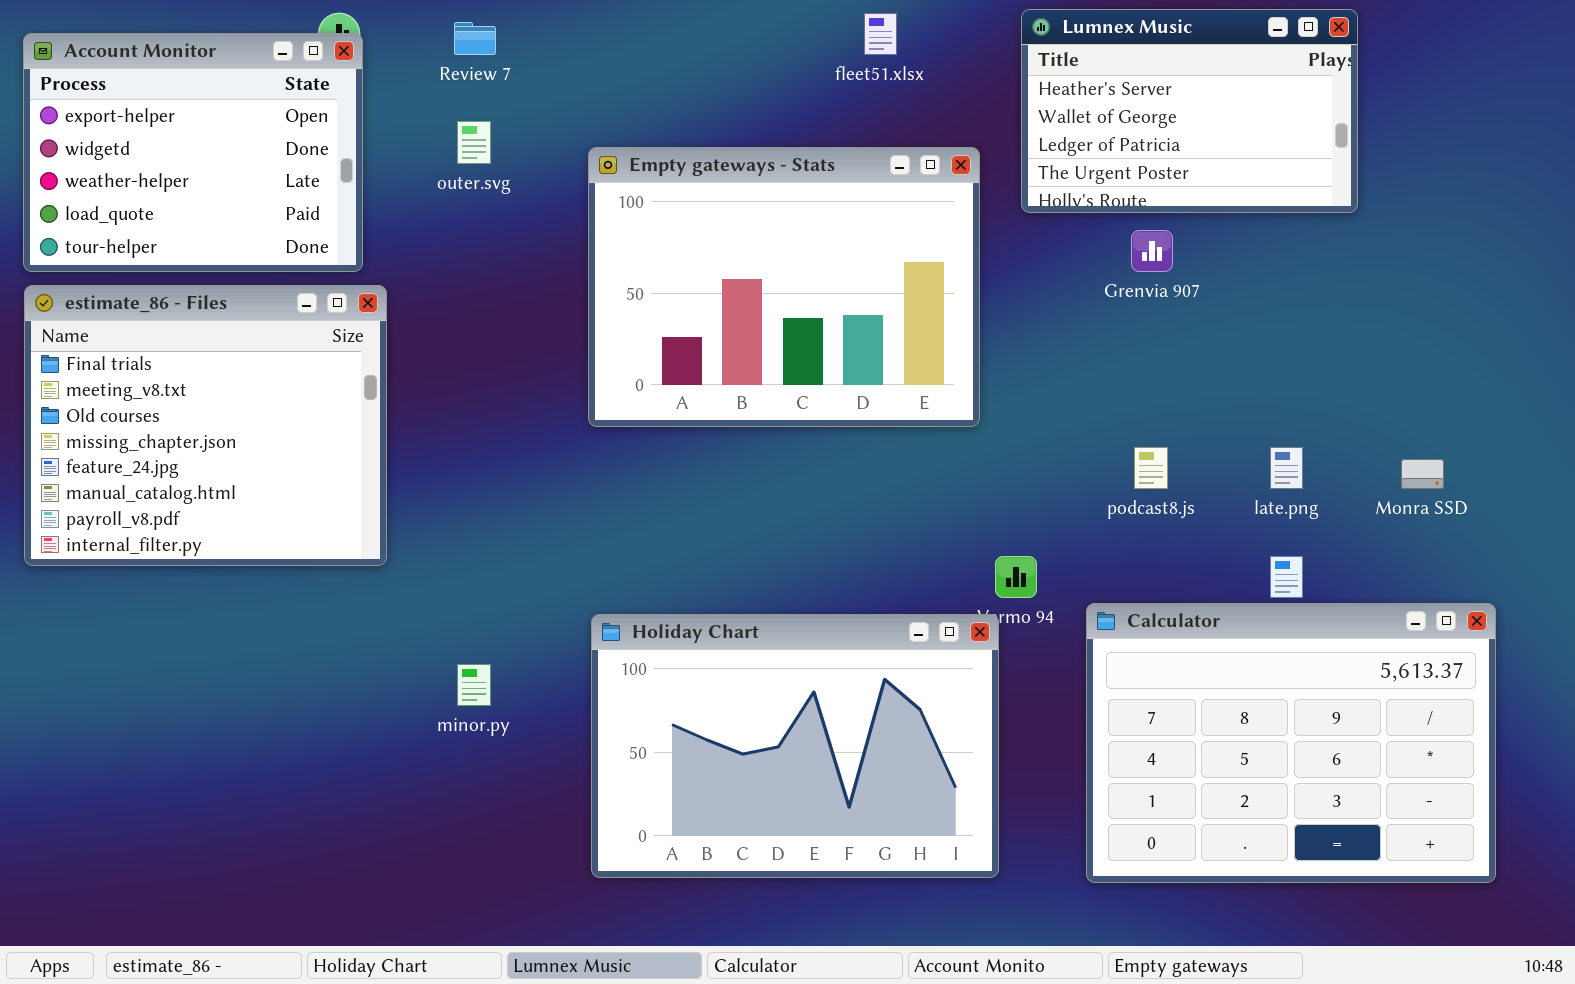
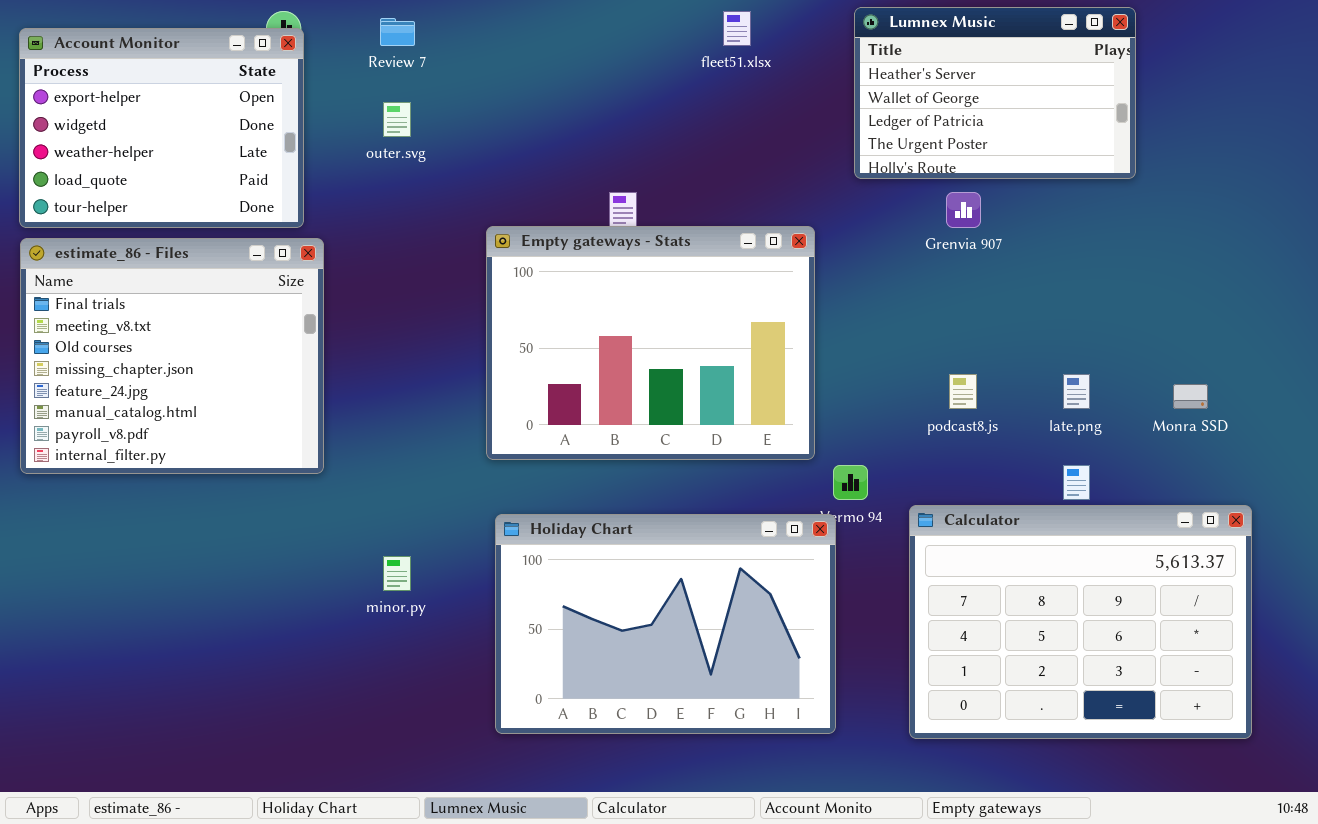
Empty gateways - Stats: [588,147,980,427] -> [486,226,815,460], moved

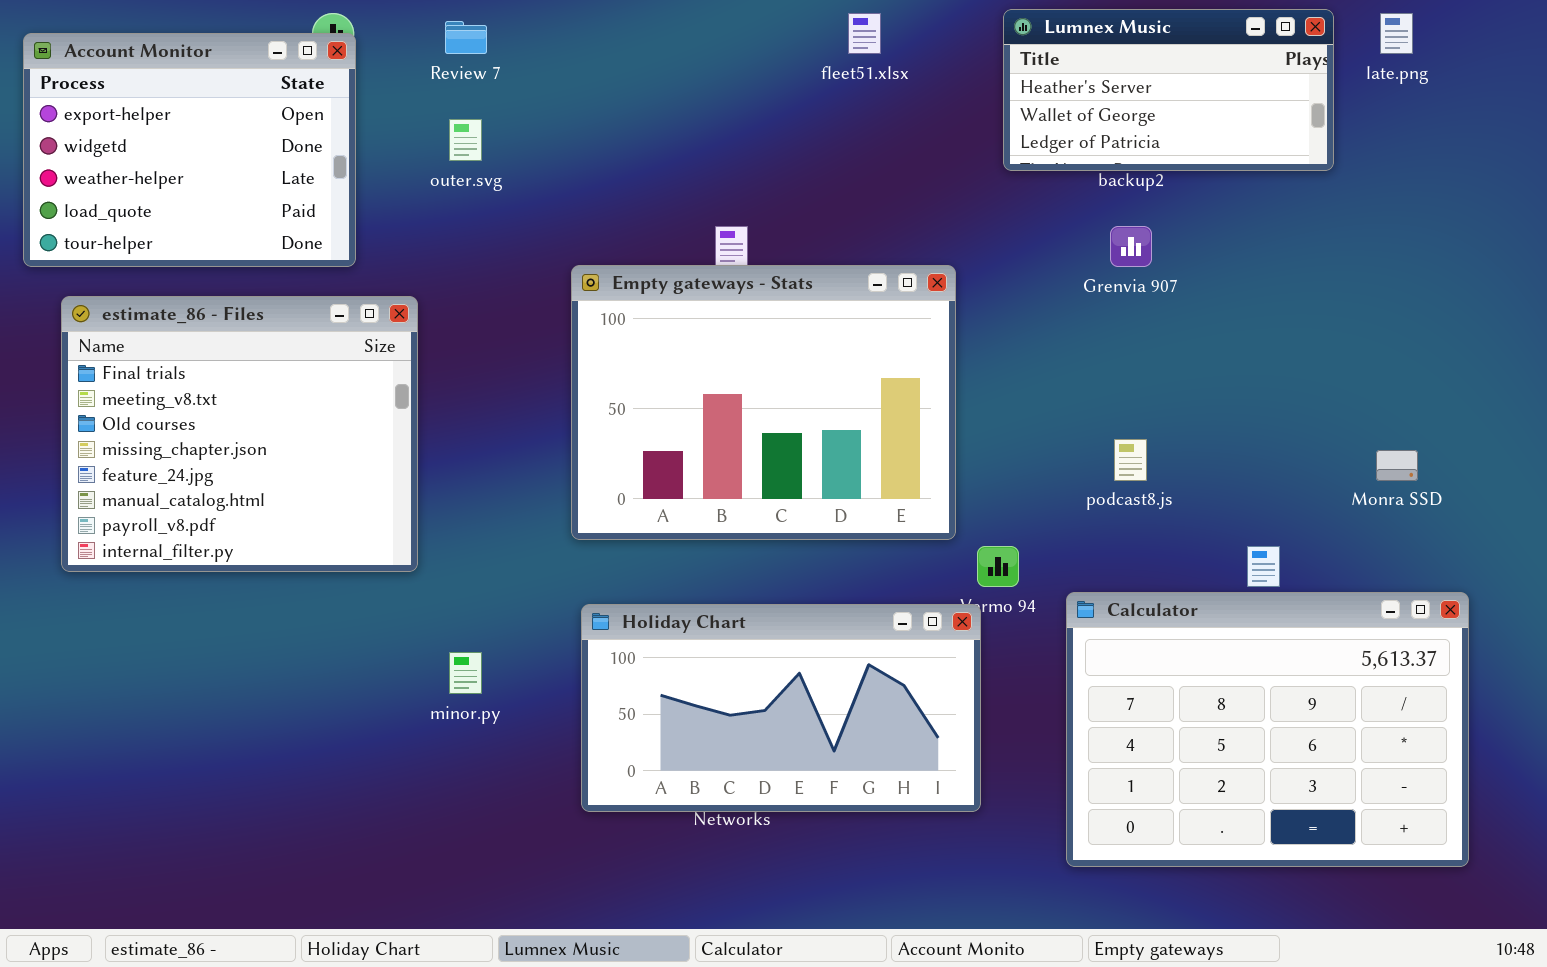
Lumnex Music: [854,7,1136,179] -> [1003,9,1334,171], resized
estimate_86 - Files: [20,238,324,474] -> [61,296,418,572], moved
late.png: [1063,374,1090,409] -> [1380,13,1413,54], moved
Holiday Chart: [495,514,836,734] -> [581,604,981,812], resized

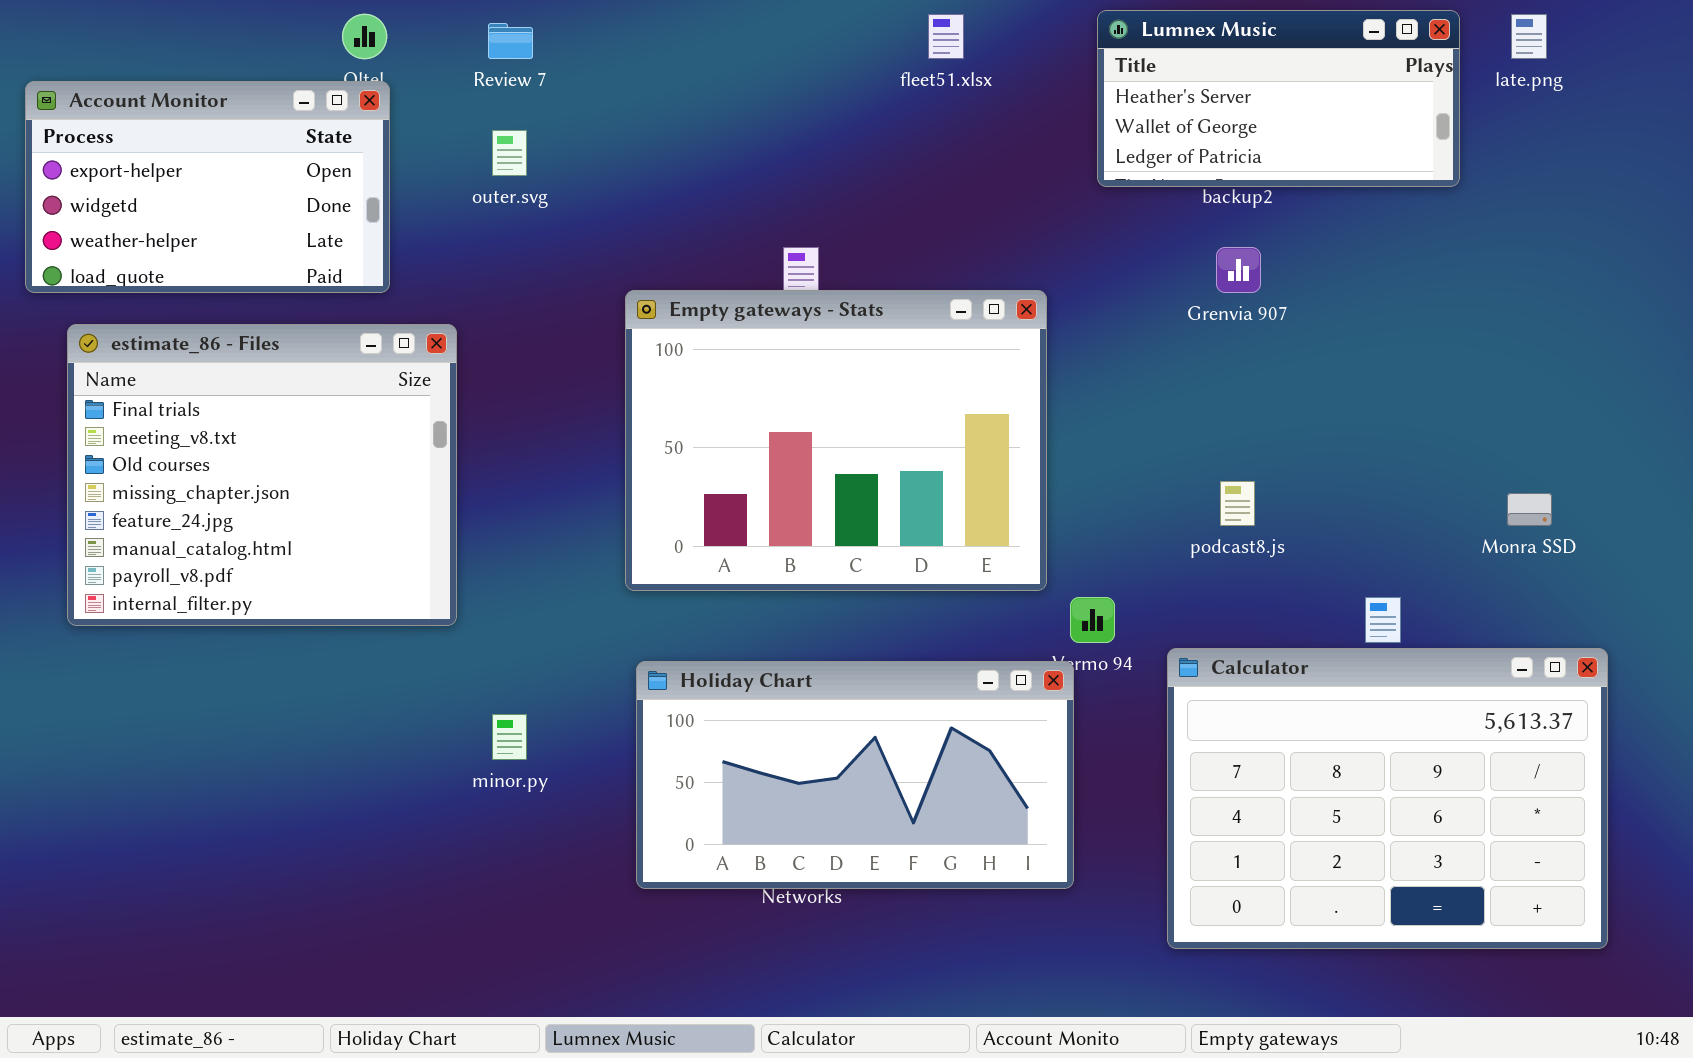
Account Monitor: [23,33,356,267] -> [25,81,390,293], resized

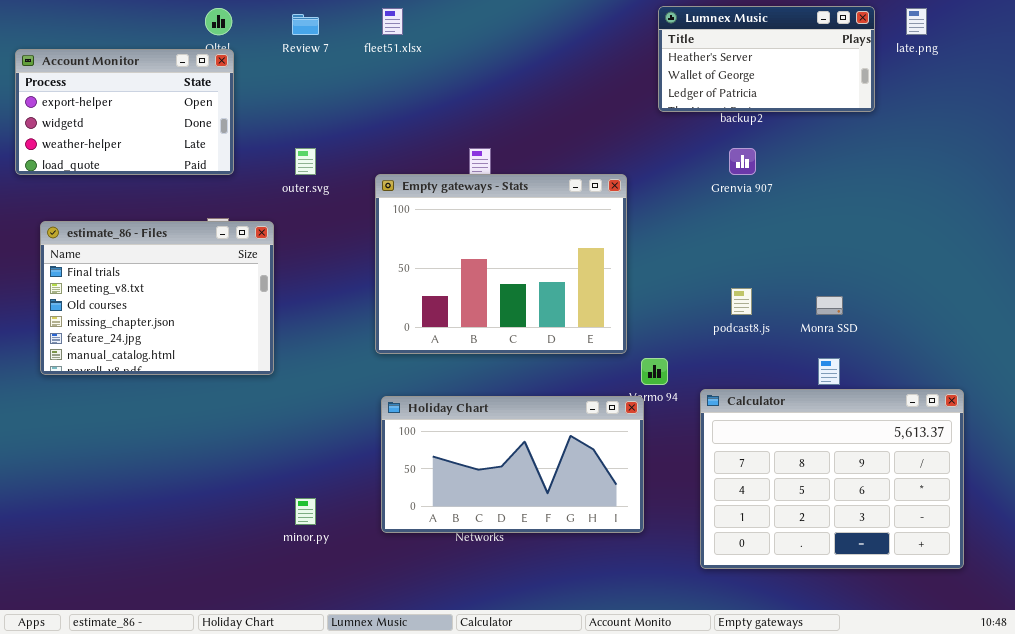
fleet51.xlsx: [928,14,964,59] -> [382,8,403,35], moved
outer.svg: [492,130,527,176] -> [295,148,316,175], moved
estimate_86 - Files: [67,324,457,626] -> [40,221,274,375], resized
Monra SSD: [1507,493,1552,526] -> [816,296,843,315], moved
minor.py: [492,714,527,760] -> [295,498,316,525], moved

